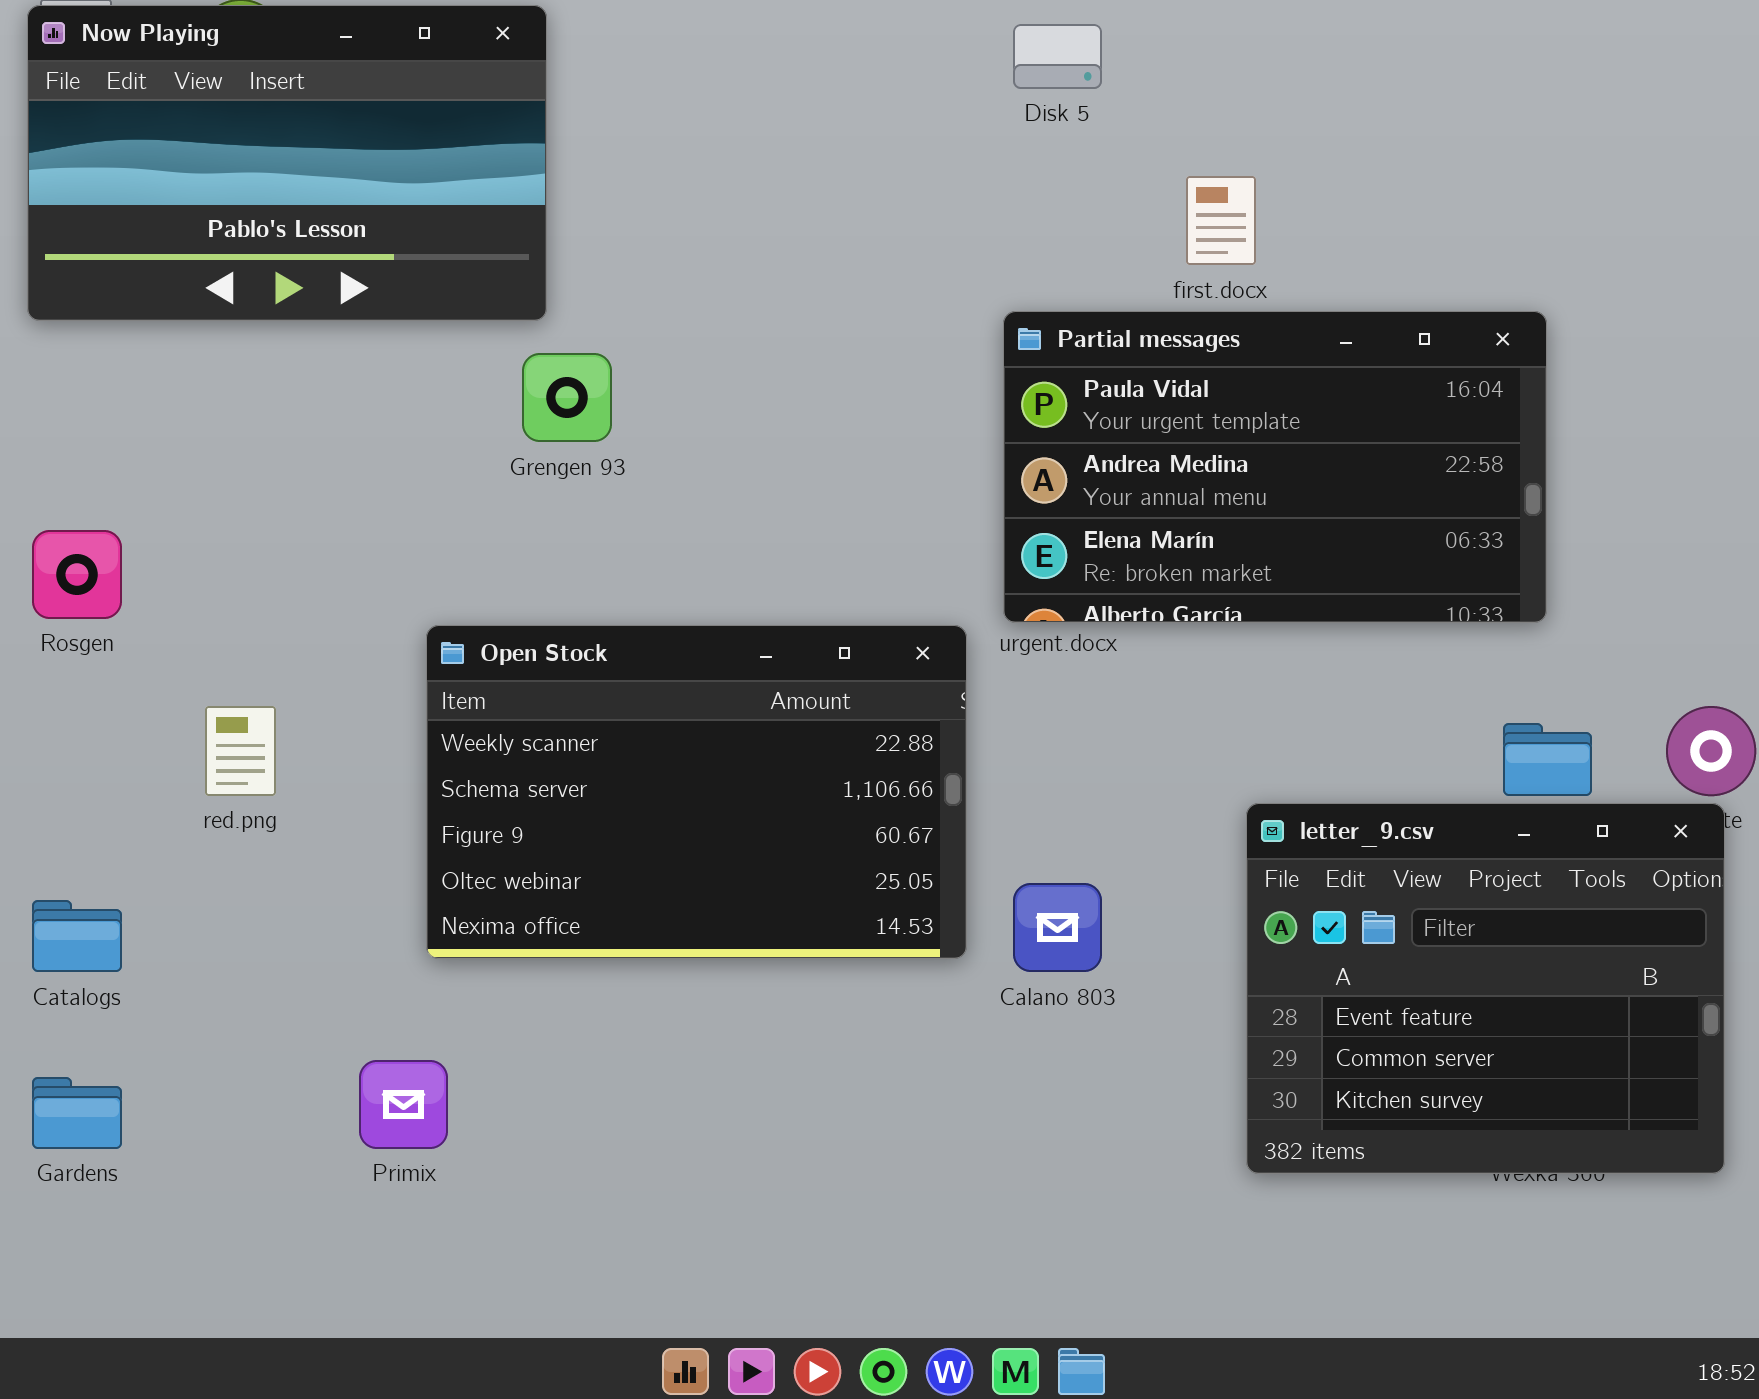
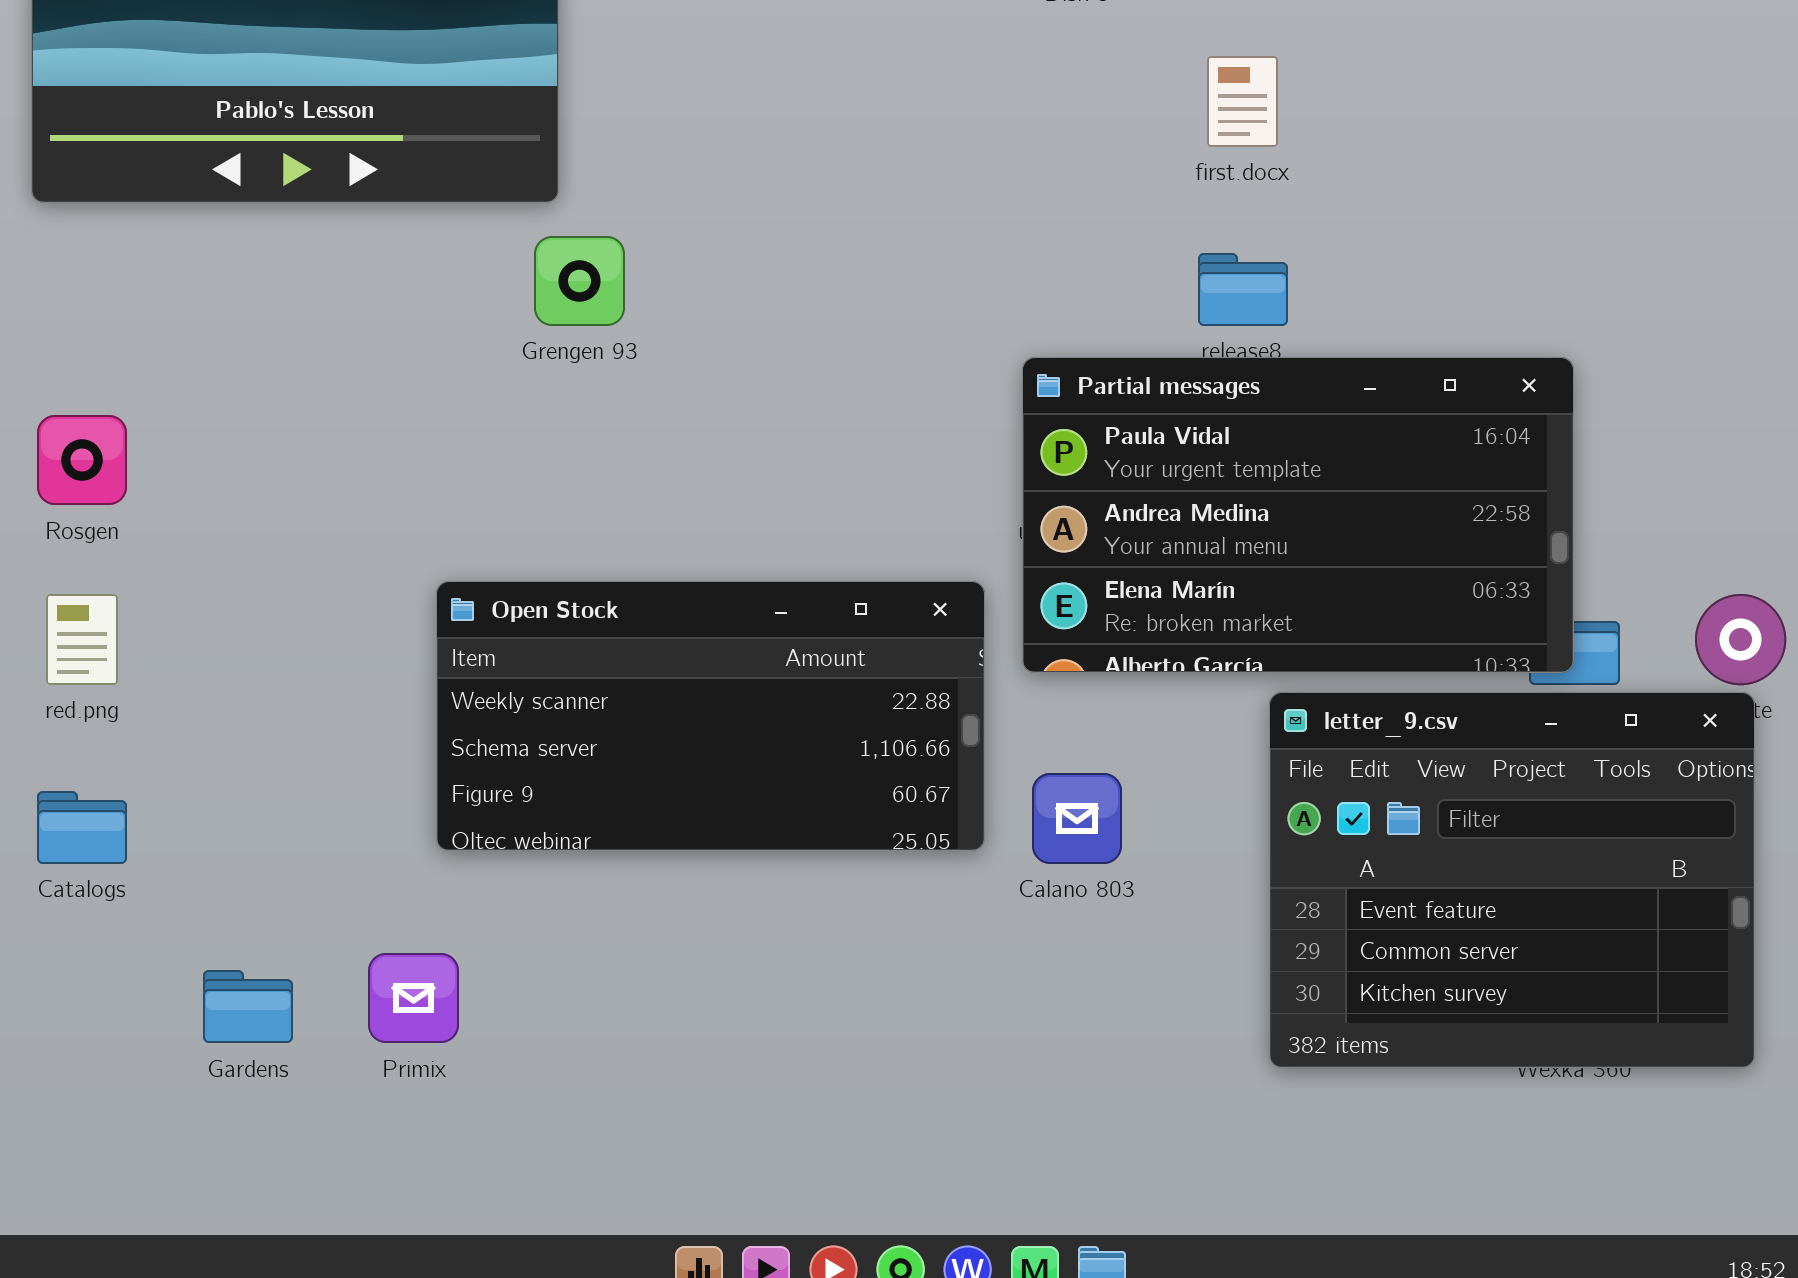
Partial messages: [1003,311,1547,623] -> [1022,357,1574,673], moved
Open Stock: [426,625,967,959] -> [436,581,985,851], resized
red.png: [205,706,276,796] -> [46,594,118,685], moved
Gardens: [32,1077,122,1149] -> [203,970,293,1043], moved

